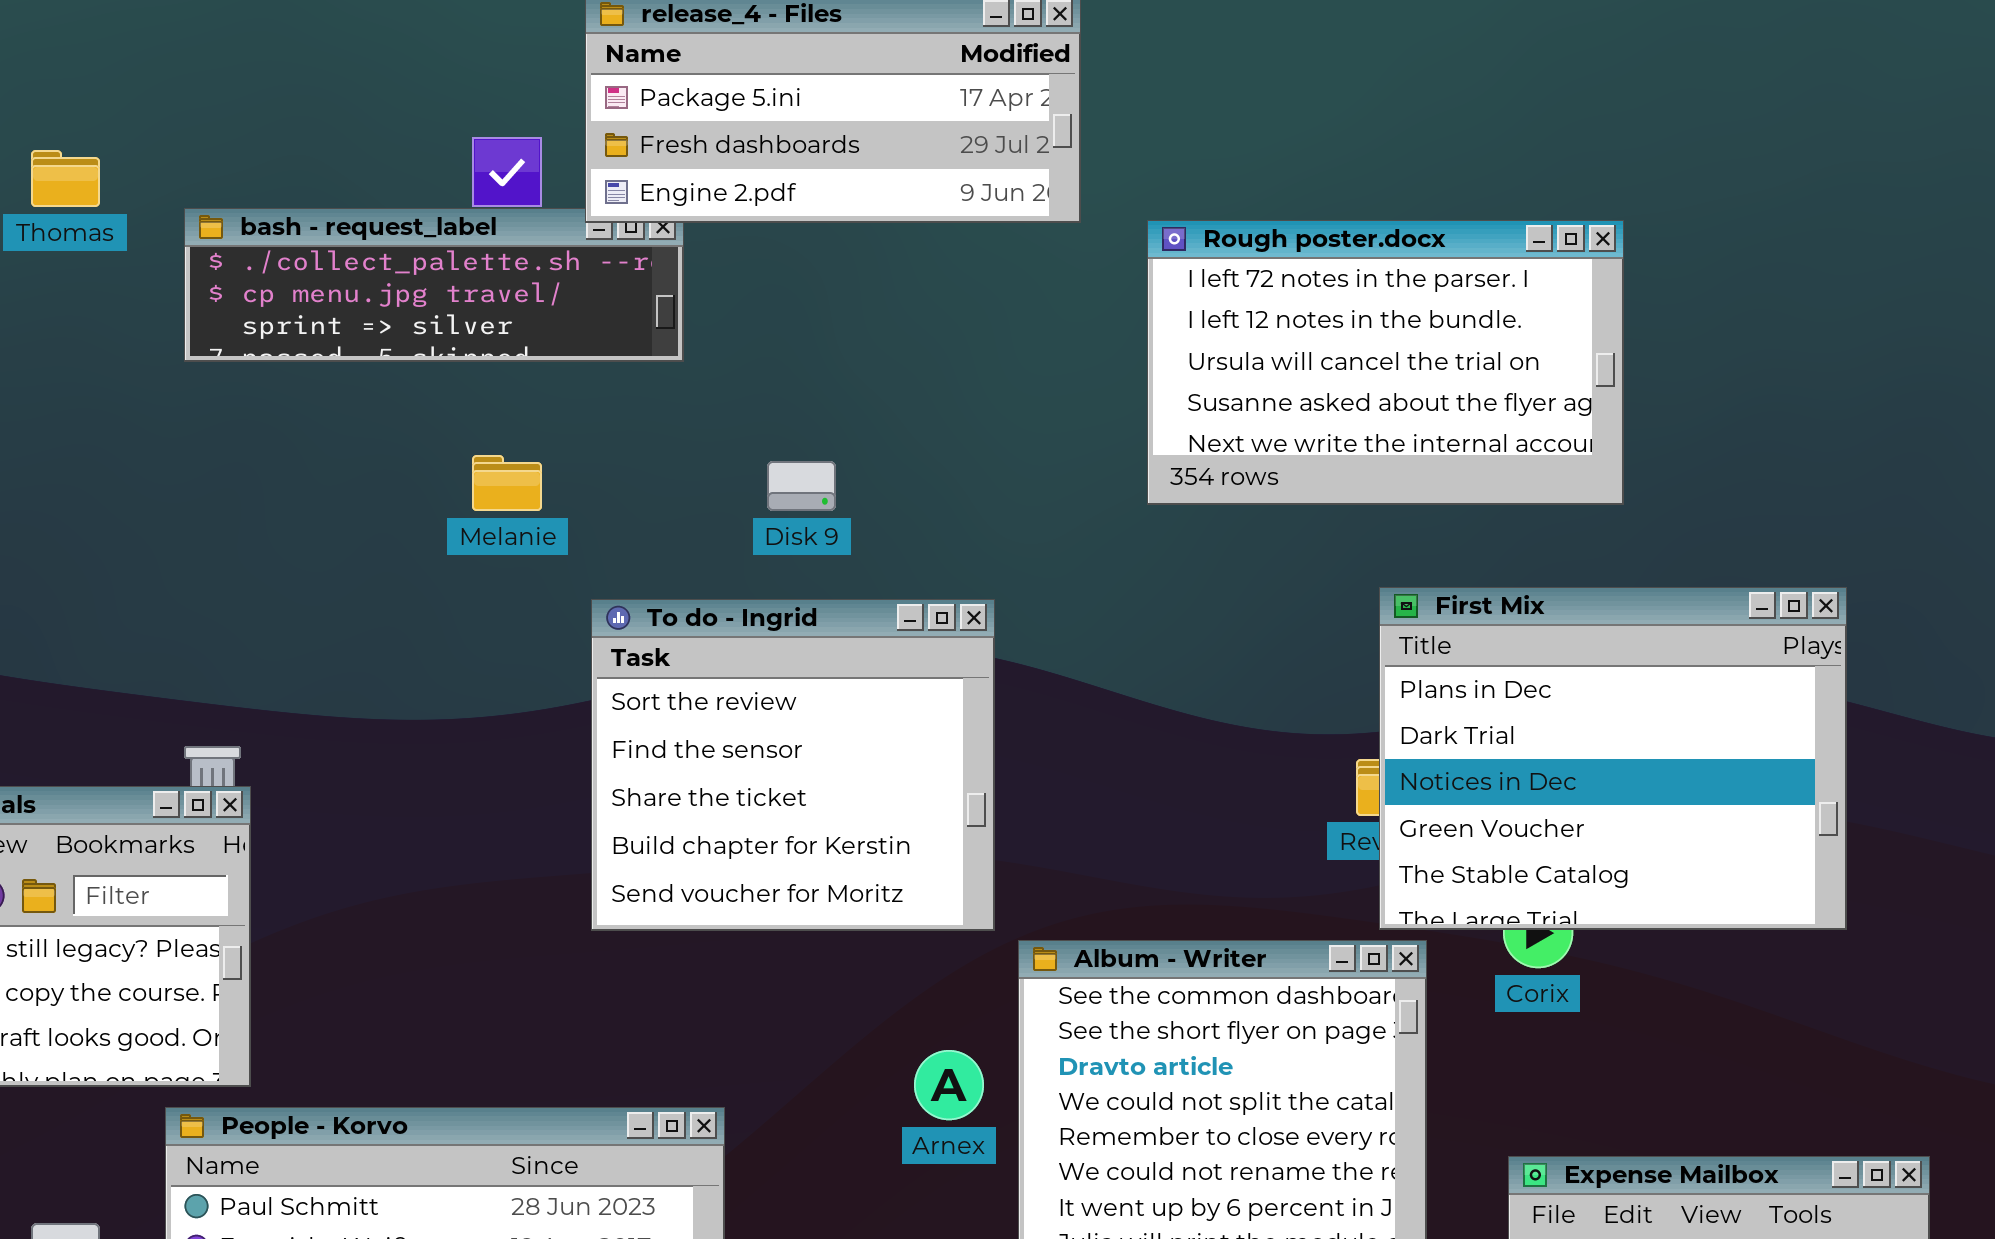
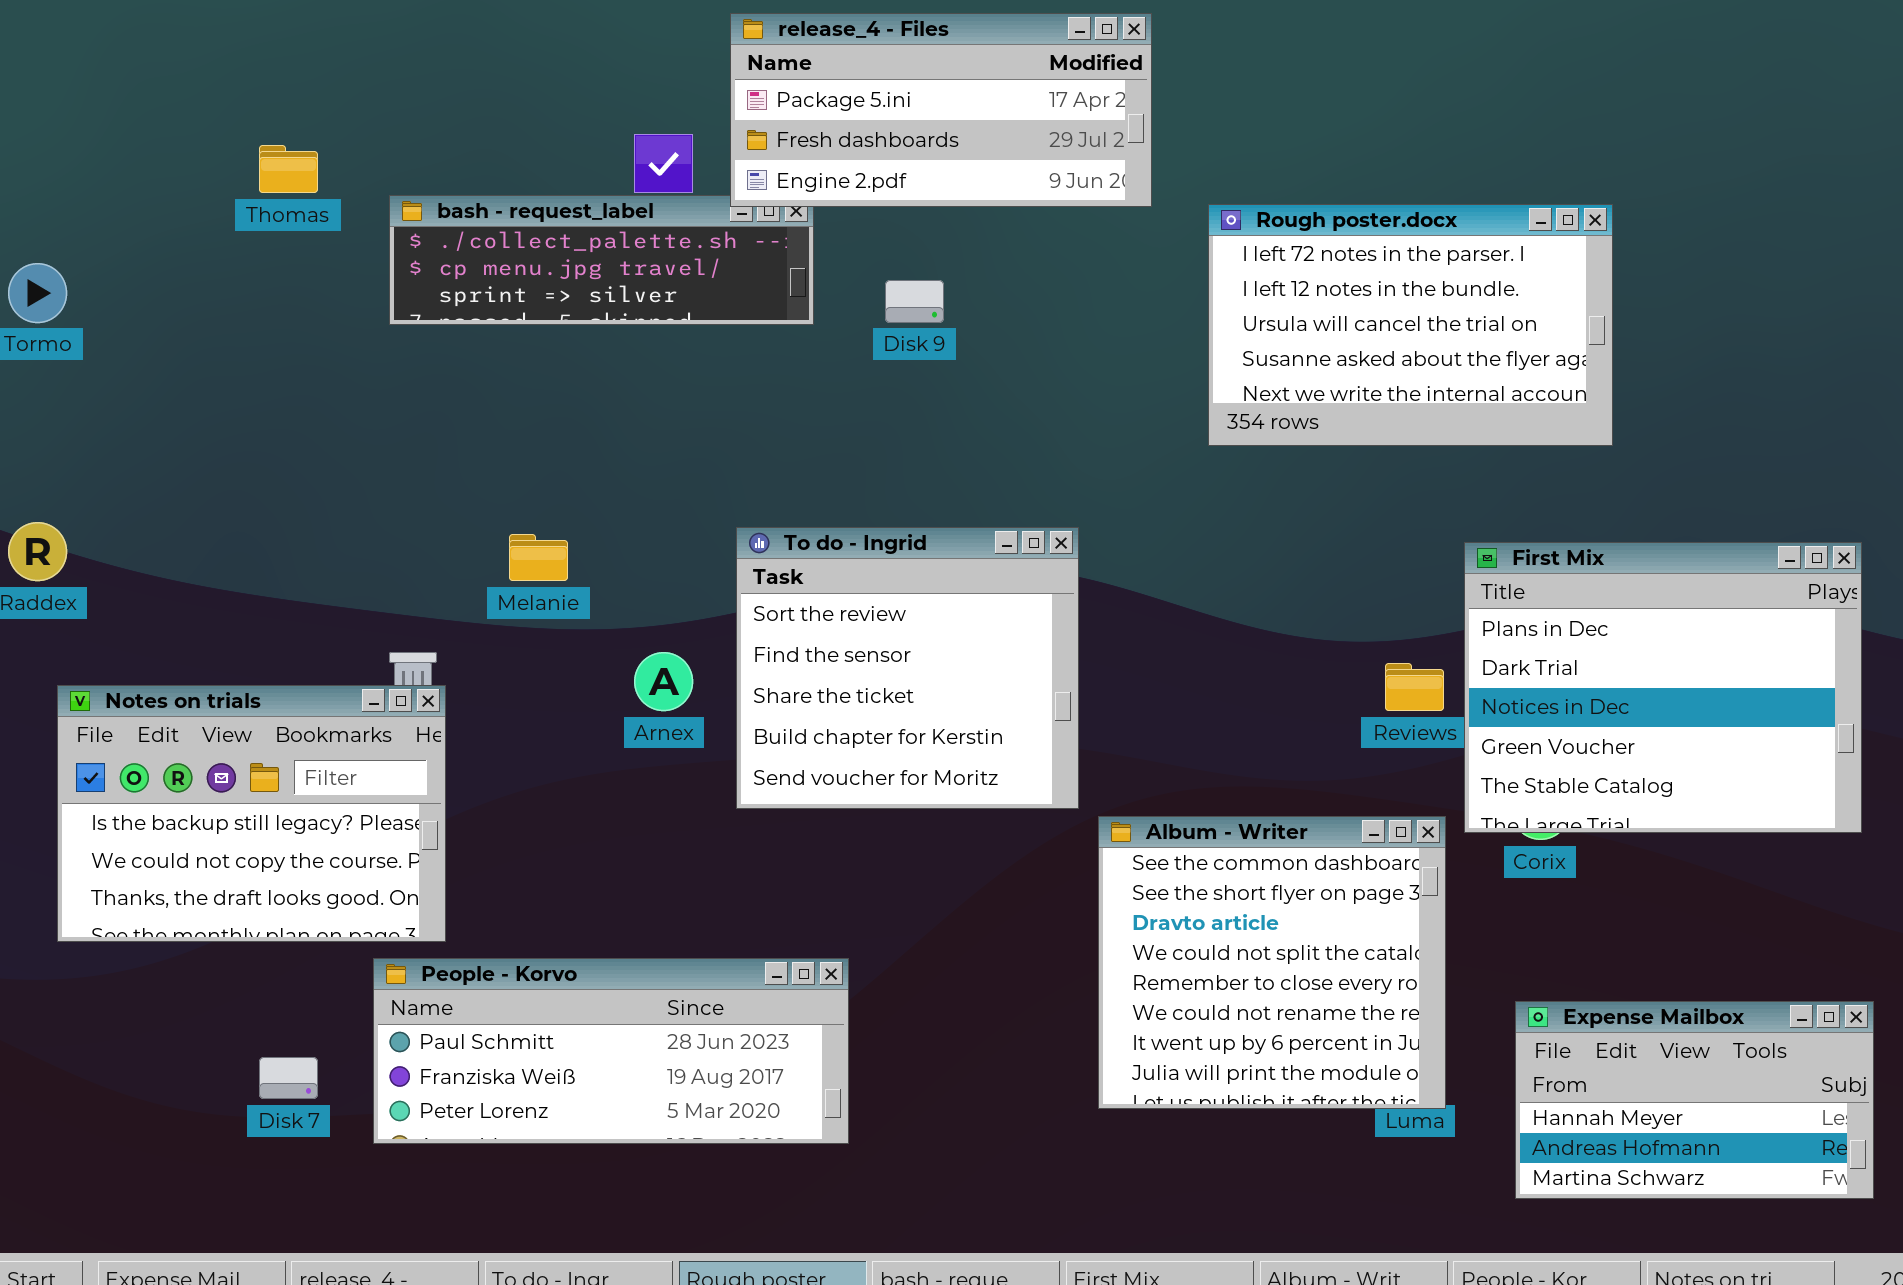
Melanie: [472,455,542,511] -> [509,534,568,581], moved
Disk 9: [767,461,836,511] -> [885,280,944,323], moved
First Mix: [1379,587,1847,930] -> [1464,542,1862,833], moved
Arnex: [914,1050,984,1120] -> [634,652,693,711], moved

